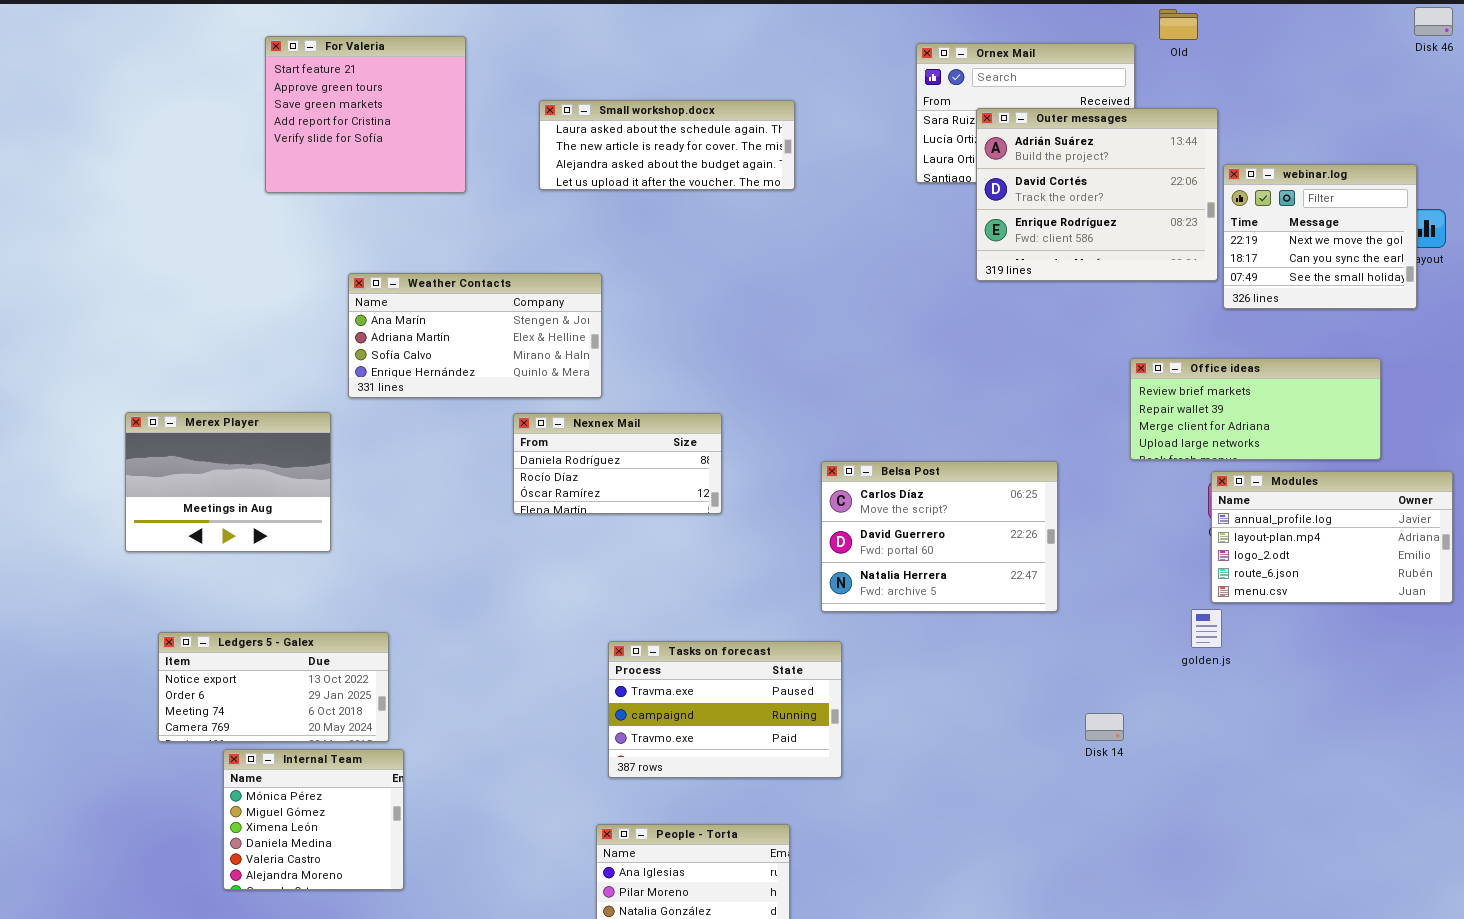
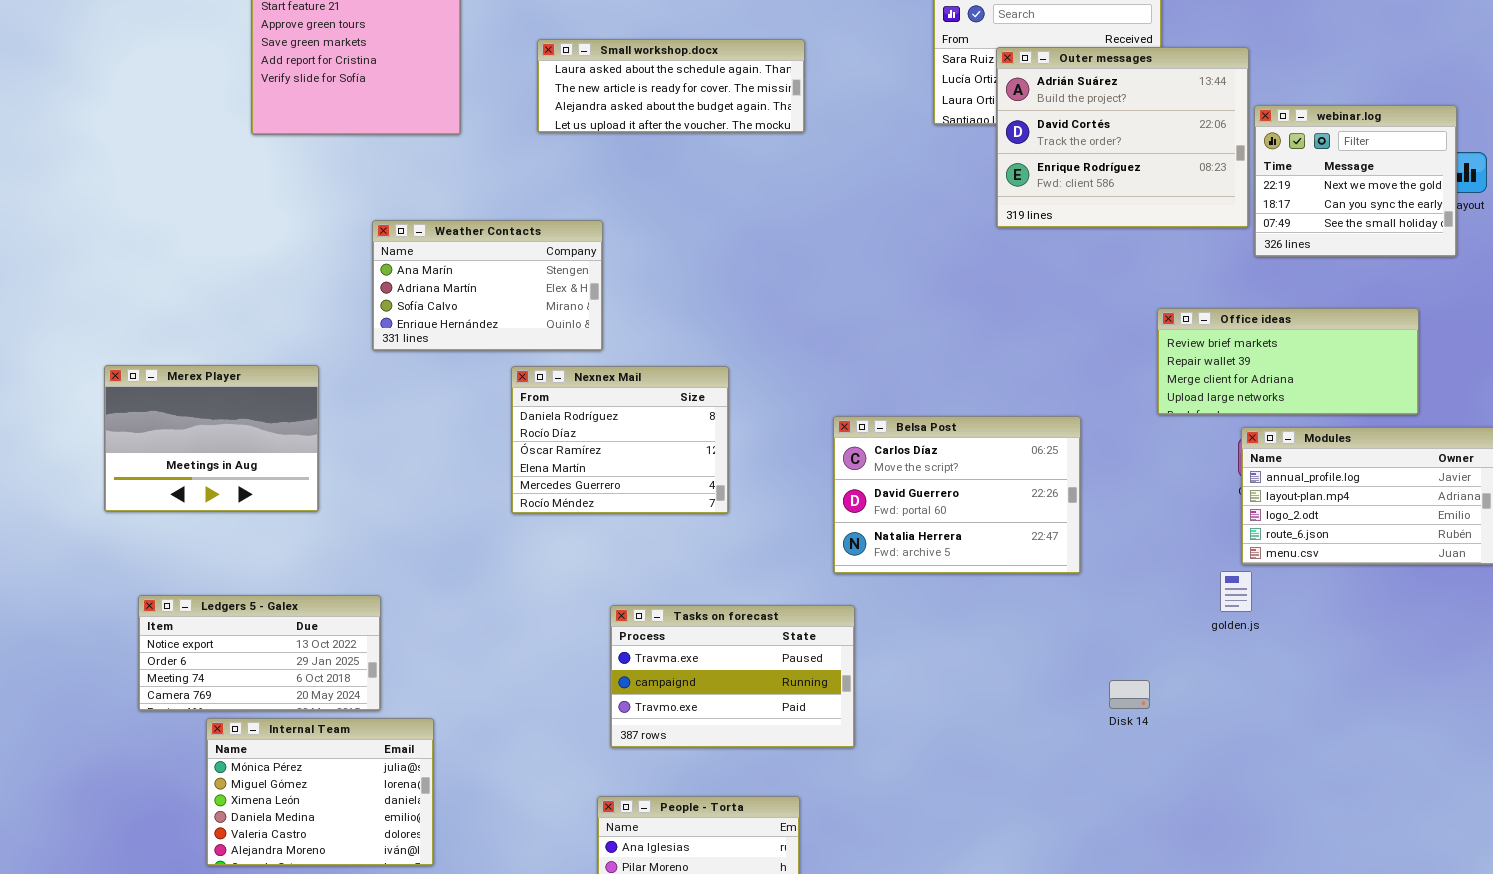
Weather Contacts: [348,273,602,398] -> [372,220,603,351], resized
Nexnex Mail: [513,413,722,514] -> [511,366,729,514], resized
Internal Team: [223,749,404,890] -> [206,718,434,866], resized

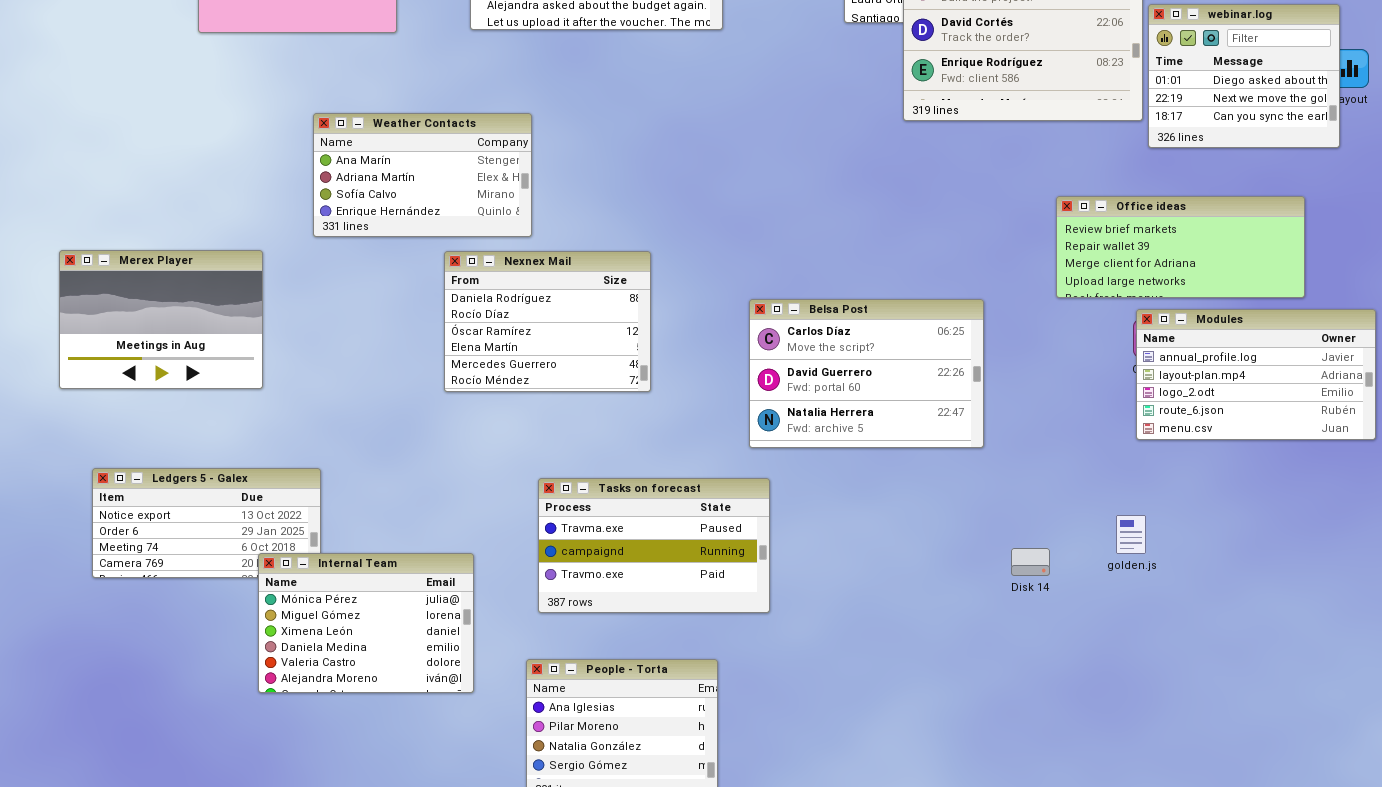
webinar.log: [1254,105,1457,257] -> [1148,4,1340,148], scrolled up 1 row
golden.js: [1220,571,1252,612] -> [1116,515,1146,554], moved
Internal Team: [206,718,434,866] -> [258,553,474,693], moved

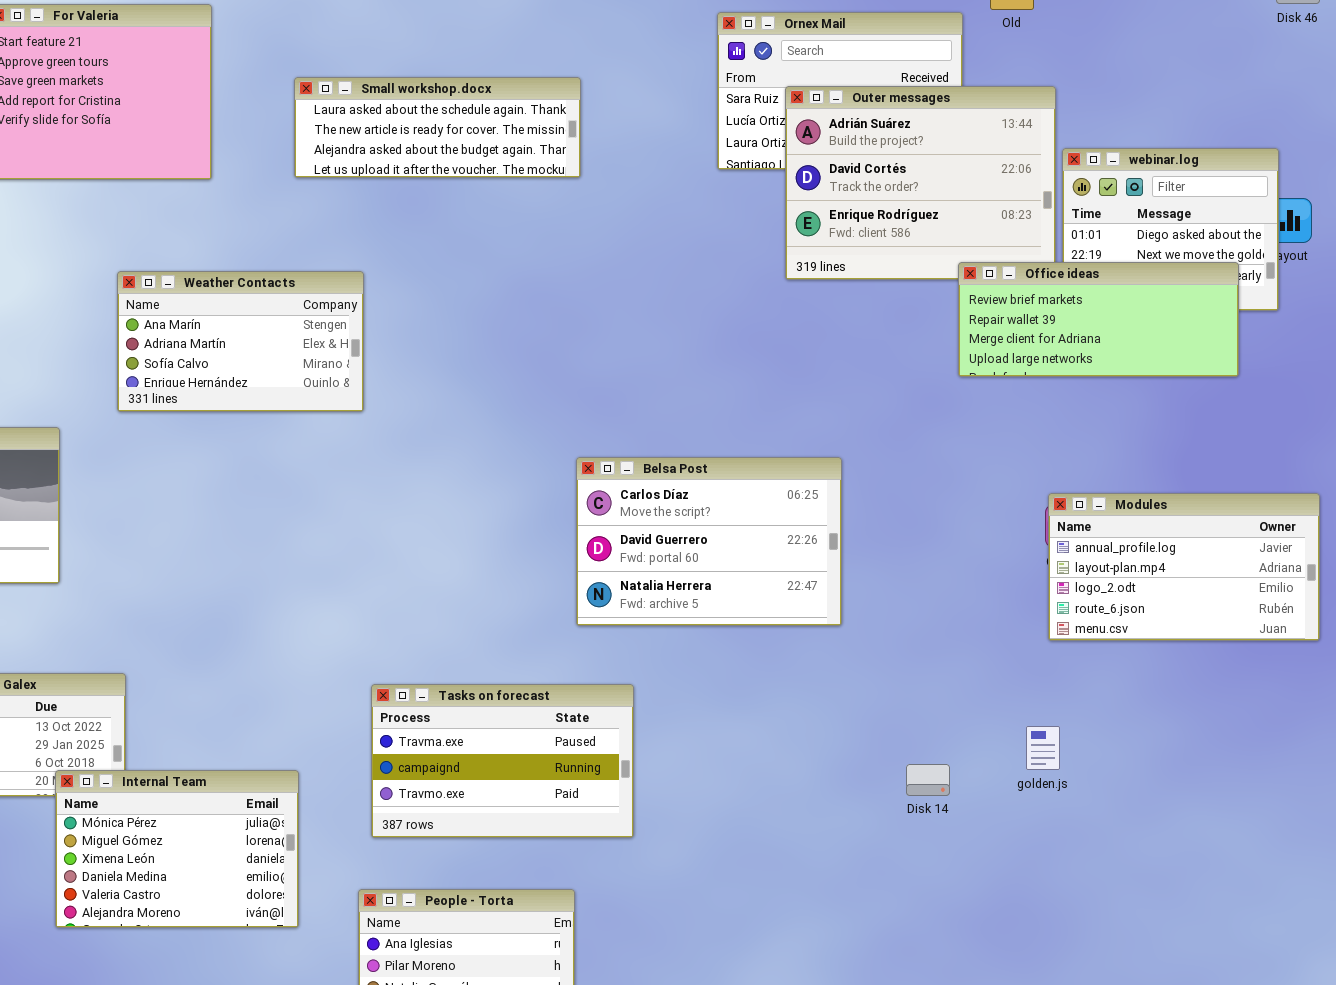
Office ideas: [1056,196,1305,298] -> [958,262,1239,377], moved
Nexnex Mail: [444,251,651,392] -> none, closed
Belsa Post: [749,299,984,448] -> [576,457,842,626], moved

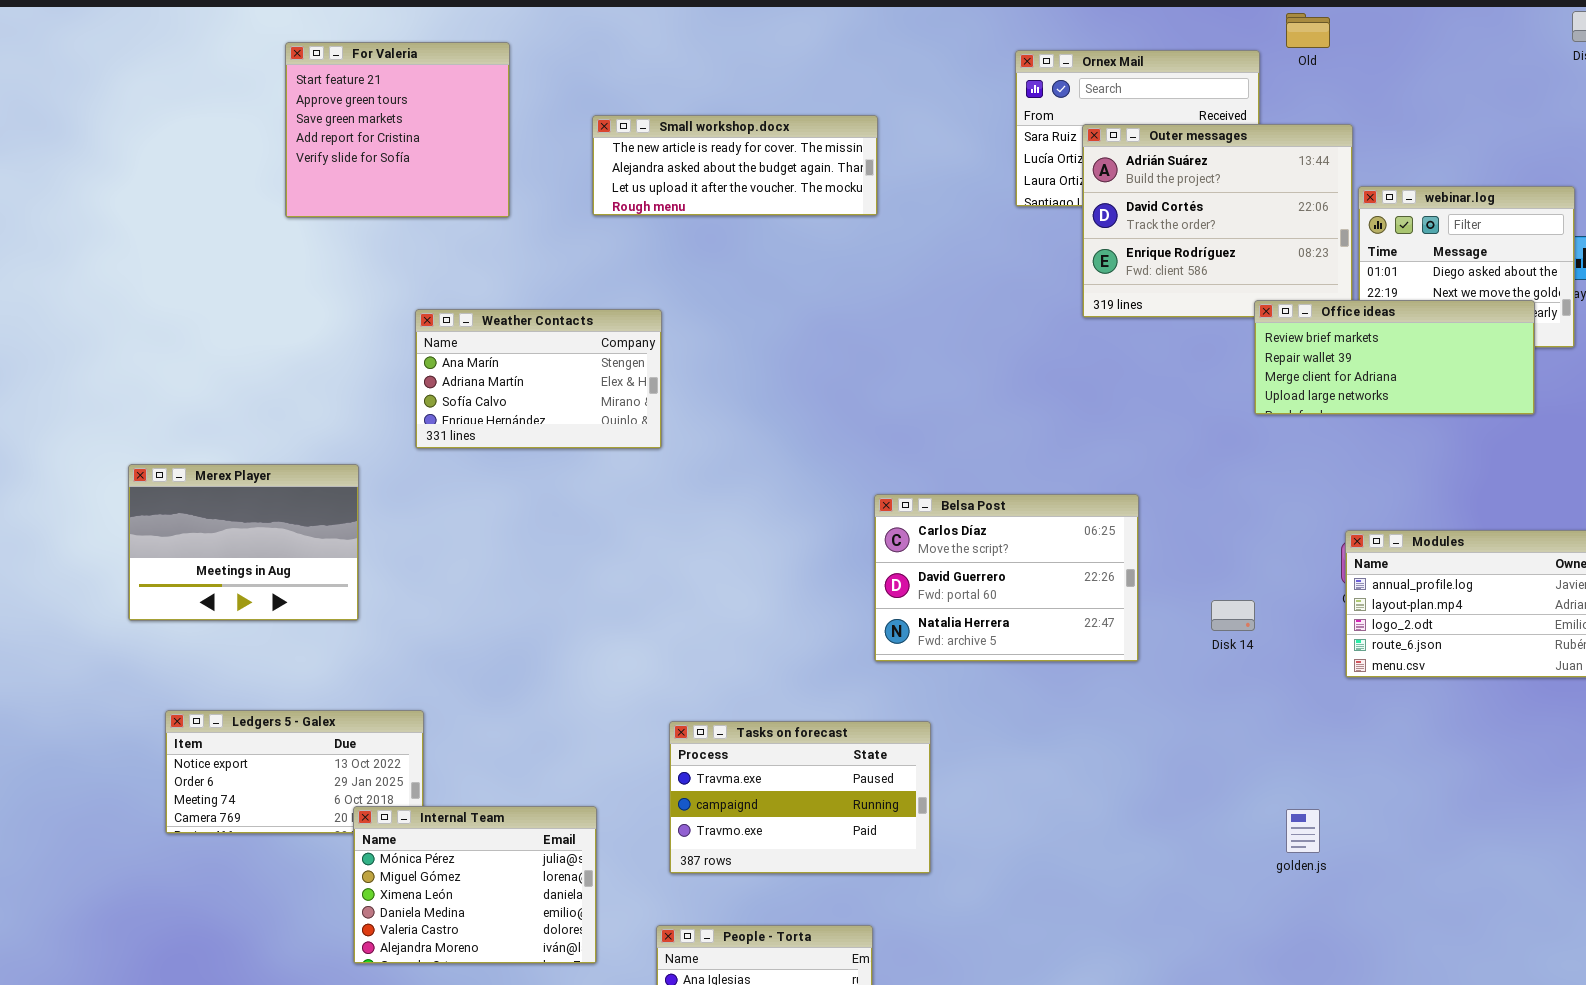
Small workshop.docx: [294,77,581,178] -> [592,115,878,216], scrolled down 1 row
golden.js: [1026,726,1060,770] -> [1286,809,1320,853], moved
Disk 14: [906,764,950,796] -> [1211,600,1255,631], moved

